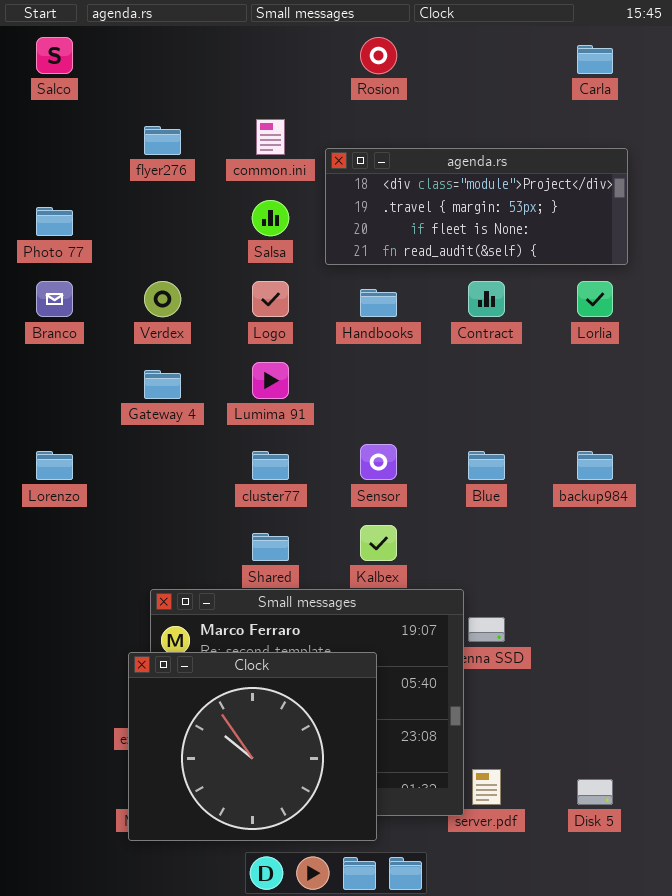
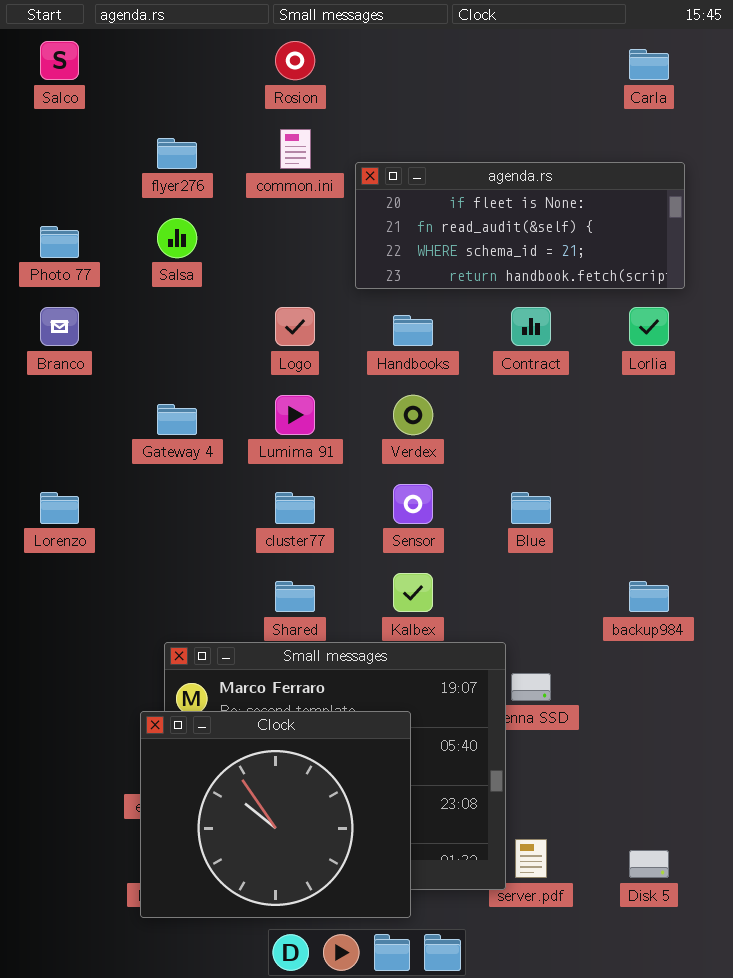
Rosion: [360,37,397,74] -> [275,41,315,80], moved
agenda.rs: [325,148,628,265] -> [355,162,685,289], scrolled down 2 rows
Salsa: [252,200,289,236] -> [157,218,197,258], moved
Verdex: [144,281,181,317] -> [393,395,433,435], moved
backup984: [577,451,613,480] -> [629,581,669,612], moved

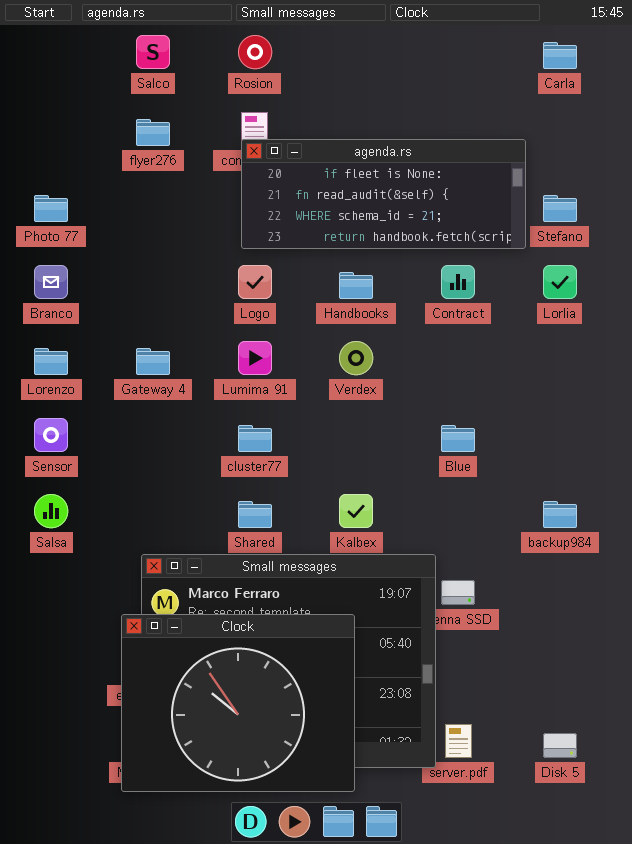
Salco: [40,41,79,80] -> [136,35,170,69], moved
agenda.rs: [355,162,685,289] -> [241,139,526,249], moved
Salsa: [157,218,197,258] -> [34,494,68,528], moved
Sensor: [393,484,433,524] -> [34,418,68,452], moved
Lorenzo: [40,492,79,524] -> [34,348,68,375], moved

